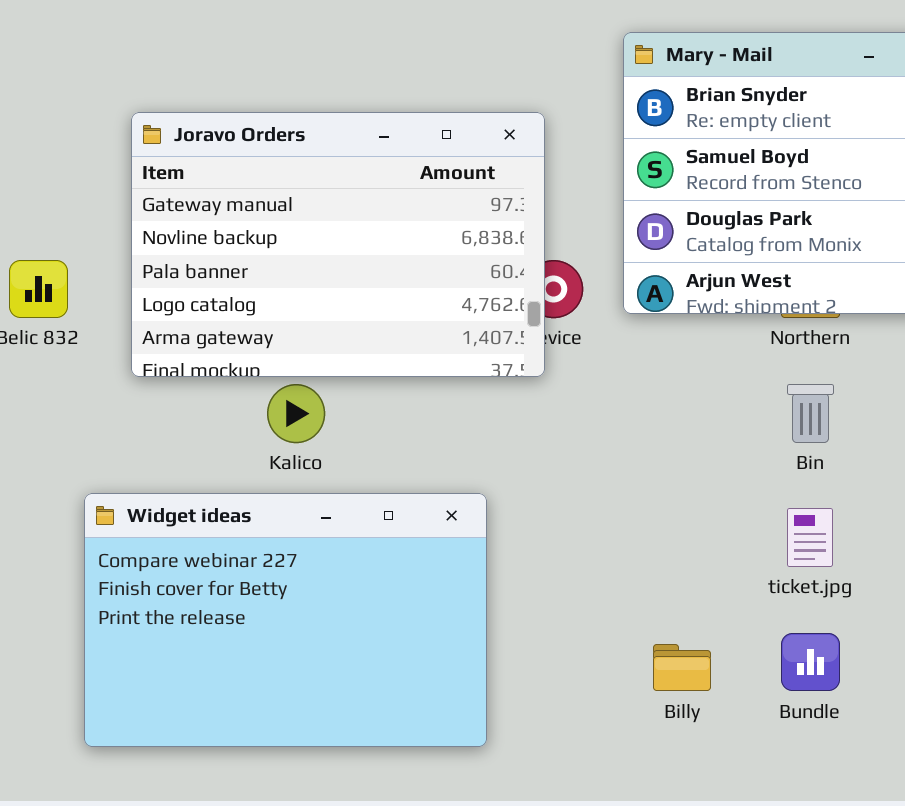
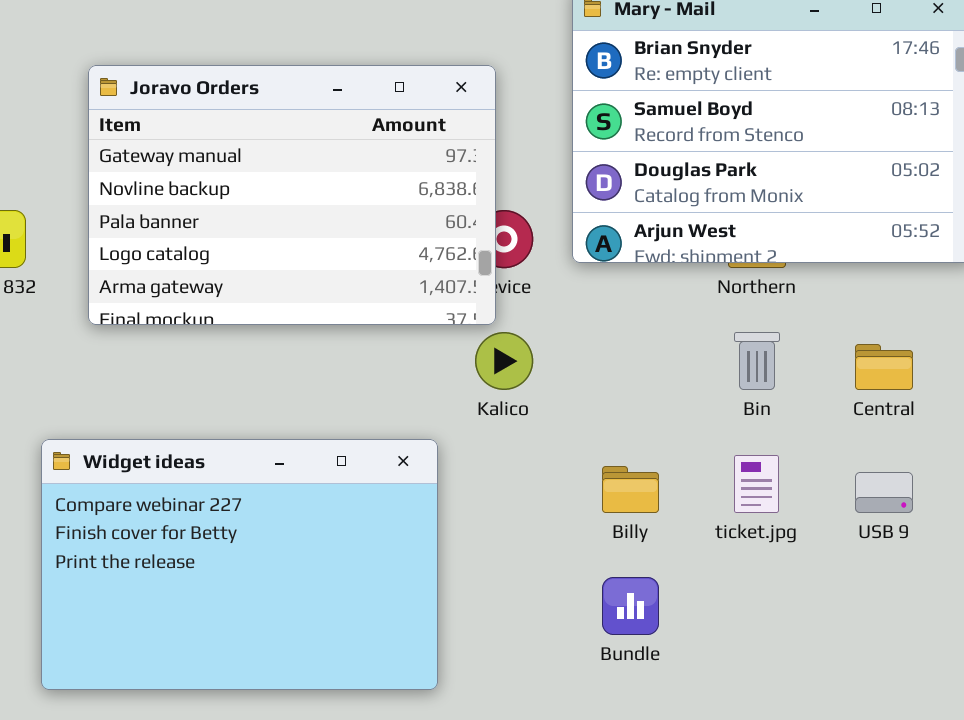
Kalico: [267,384,325,443] -> [475,332,533,390], moved
Bundle: [781,633,840,691] -> [602,577,659,635], moved
Billy: [653,644,711,691] -> [602,466,659,513], moved

